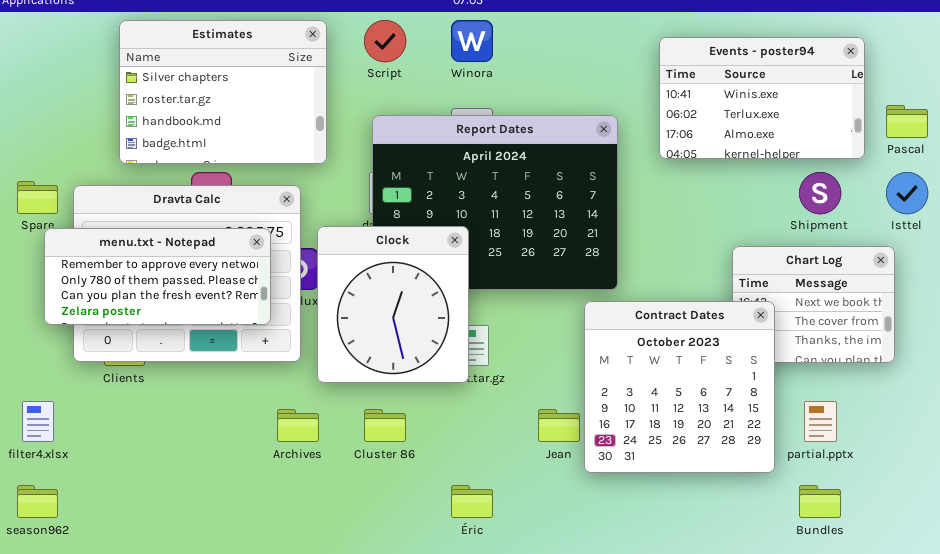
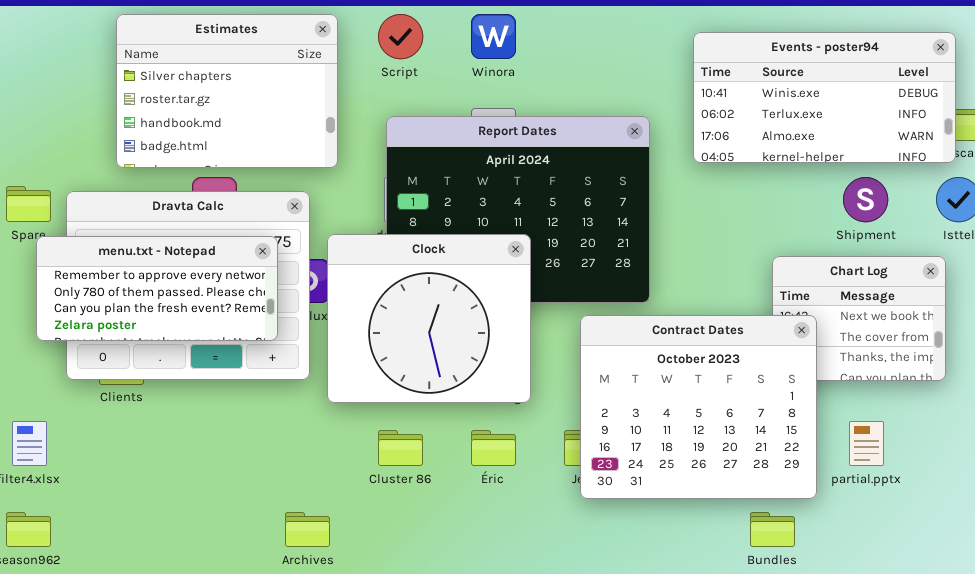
Events - poster94: [659,37,865,159] -> [693,32,956,163], resized
Clock: [317,226,469,383] -> [327,234,531,403], resized
Contract Dates: [584,301,775,473] -> [580,315,817,499], resized
Archives: [277,409,319,442] -> [285,512,330,547], moved
Éric: [451,485,493,518] -> [471,430,516,466], moved
Bundles: [799,485,841,518] -> [750,512,795,547], moved

